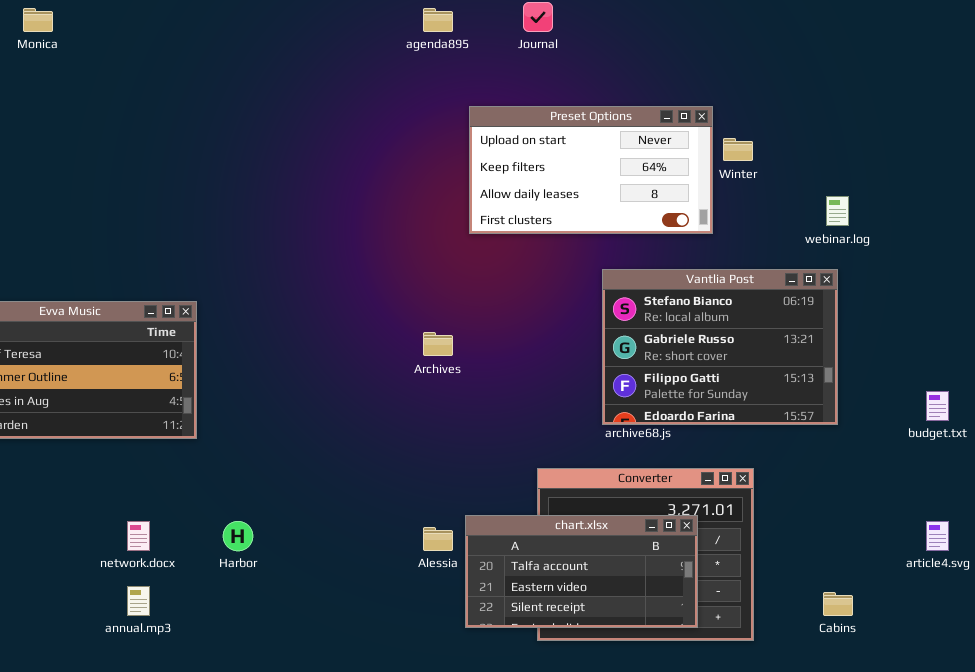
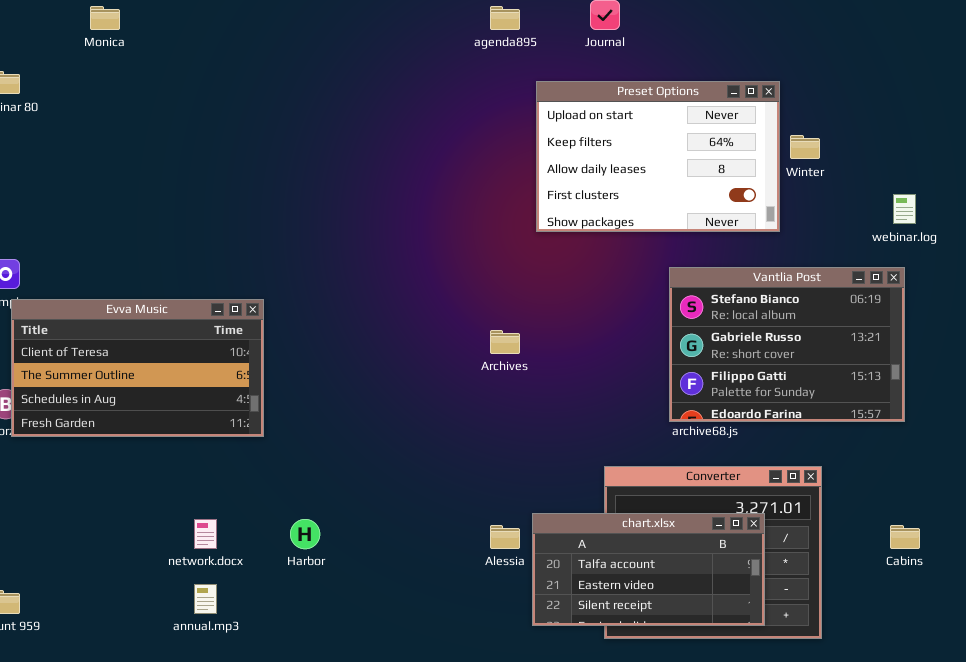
Preset Options: [469,106,713,234] -> [536,81,780,232], resized
Cabins: [823,592,853,616] -> [890,525,920,549], moved

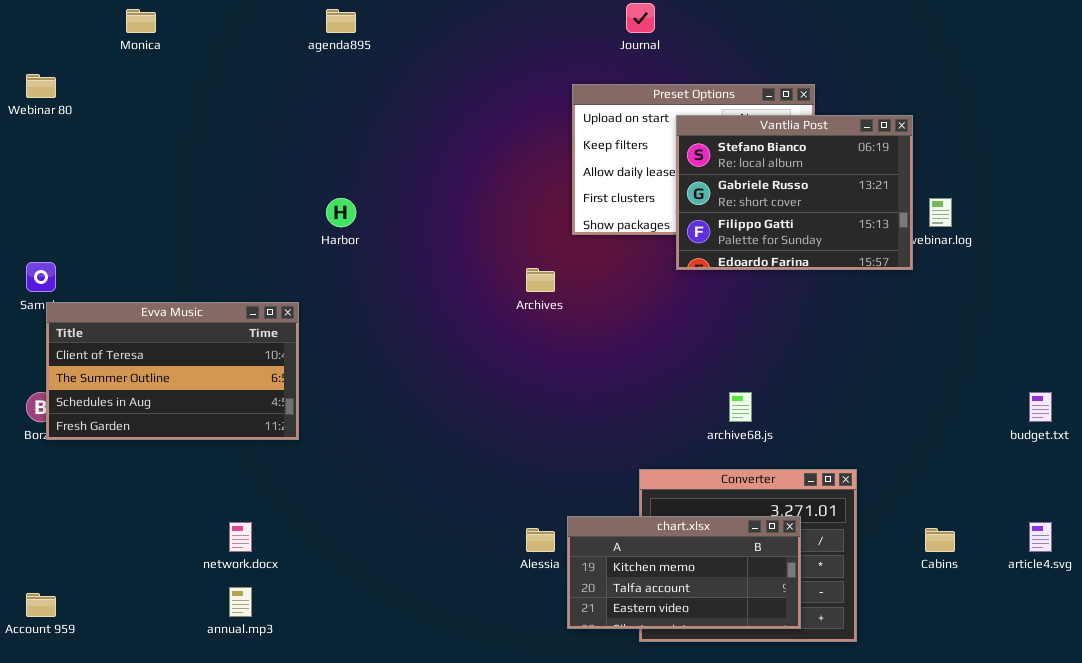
agenda895: [490,6,520,30] -> [326,9,356,33], moved
Vantlia Post: [669,267,905,422] -> [676,115,913,270], moved
Archives: [490,330,520,354] -> [526,268,555,292], moved
chart.xlsx: [532,513,765,626] -> [567,516,801,629], scrolled up 1 row
Harbor: [290,519,320,549] -> [326,198,356,227], moved

